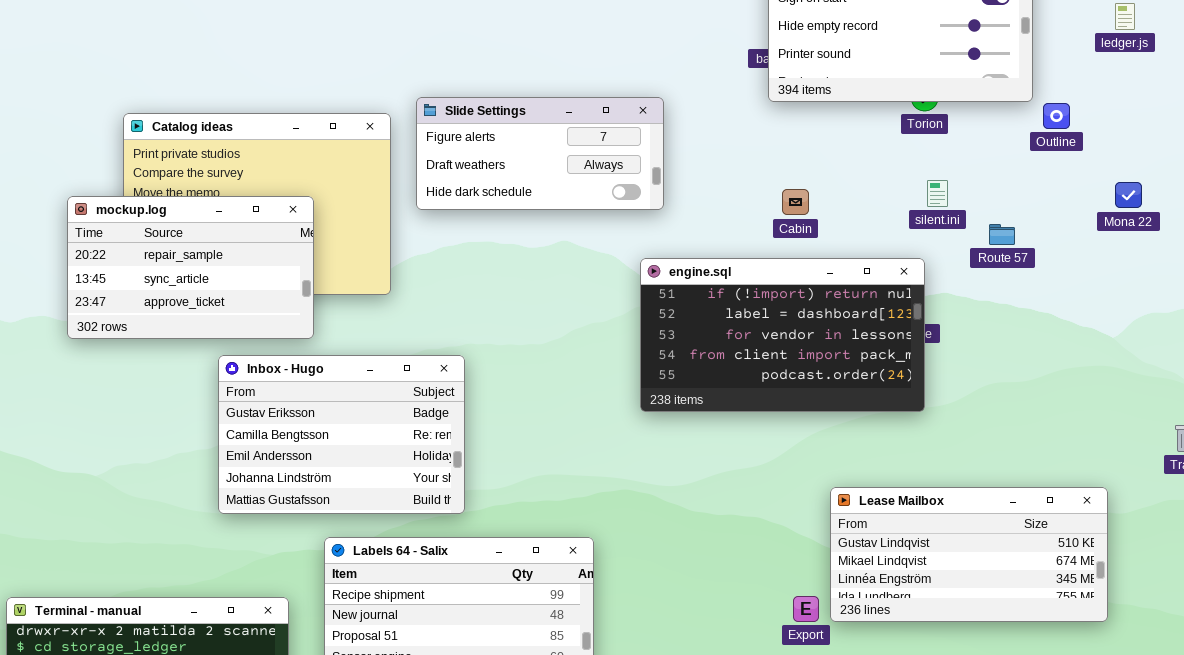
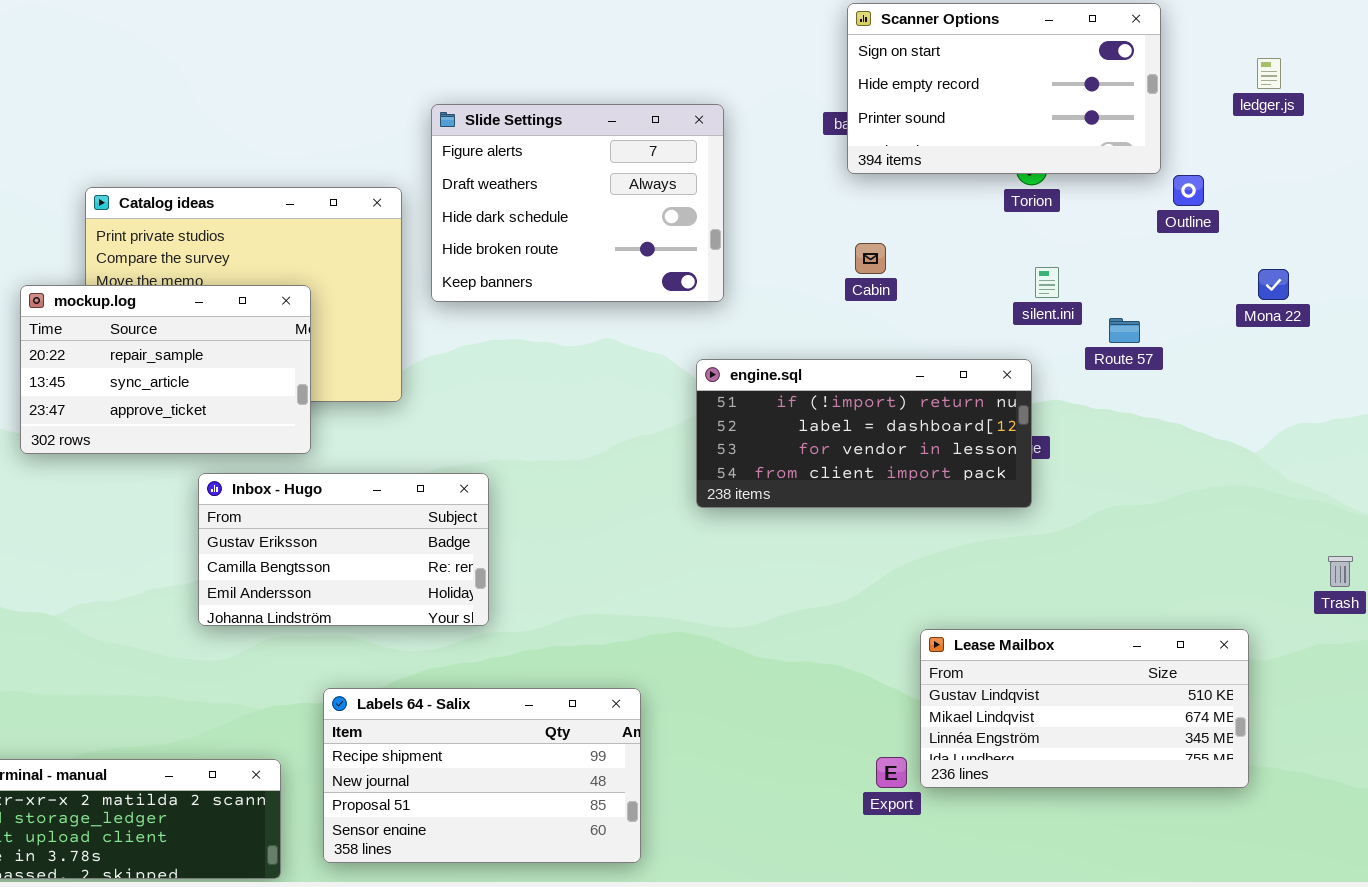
Slide Settings: [416,97,664,210] -> [431,104,724,302], resized
Cabin: [782,189,809,215] -> [855,243,886,274], moved
engine.sql: [640,258,925,412] -> [696,359,1032,508], resized
Inbox - Hugo: [218,355,465,514] -> [198,473,489,626], resized

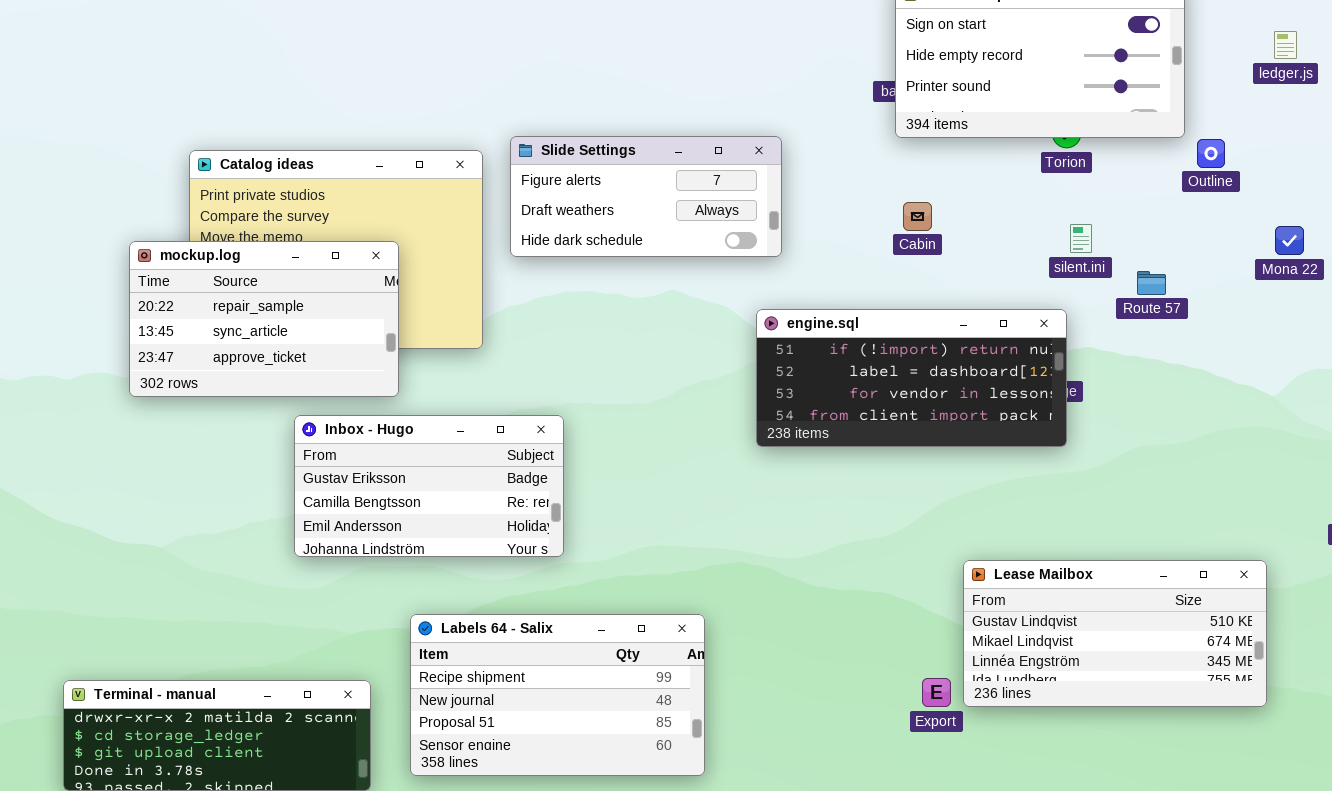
Slide Settings: [431,104,724,302] -> [510,136,782,257], resized

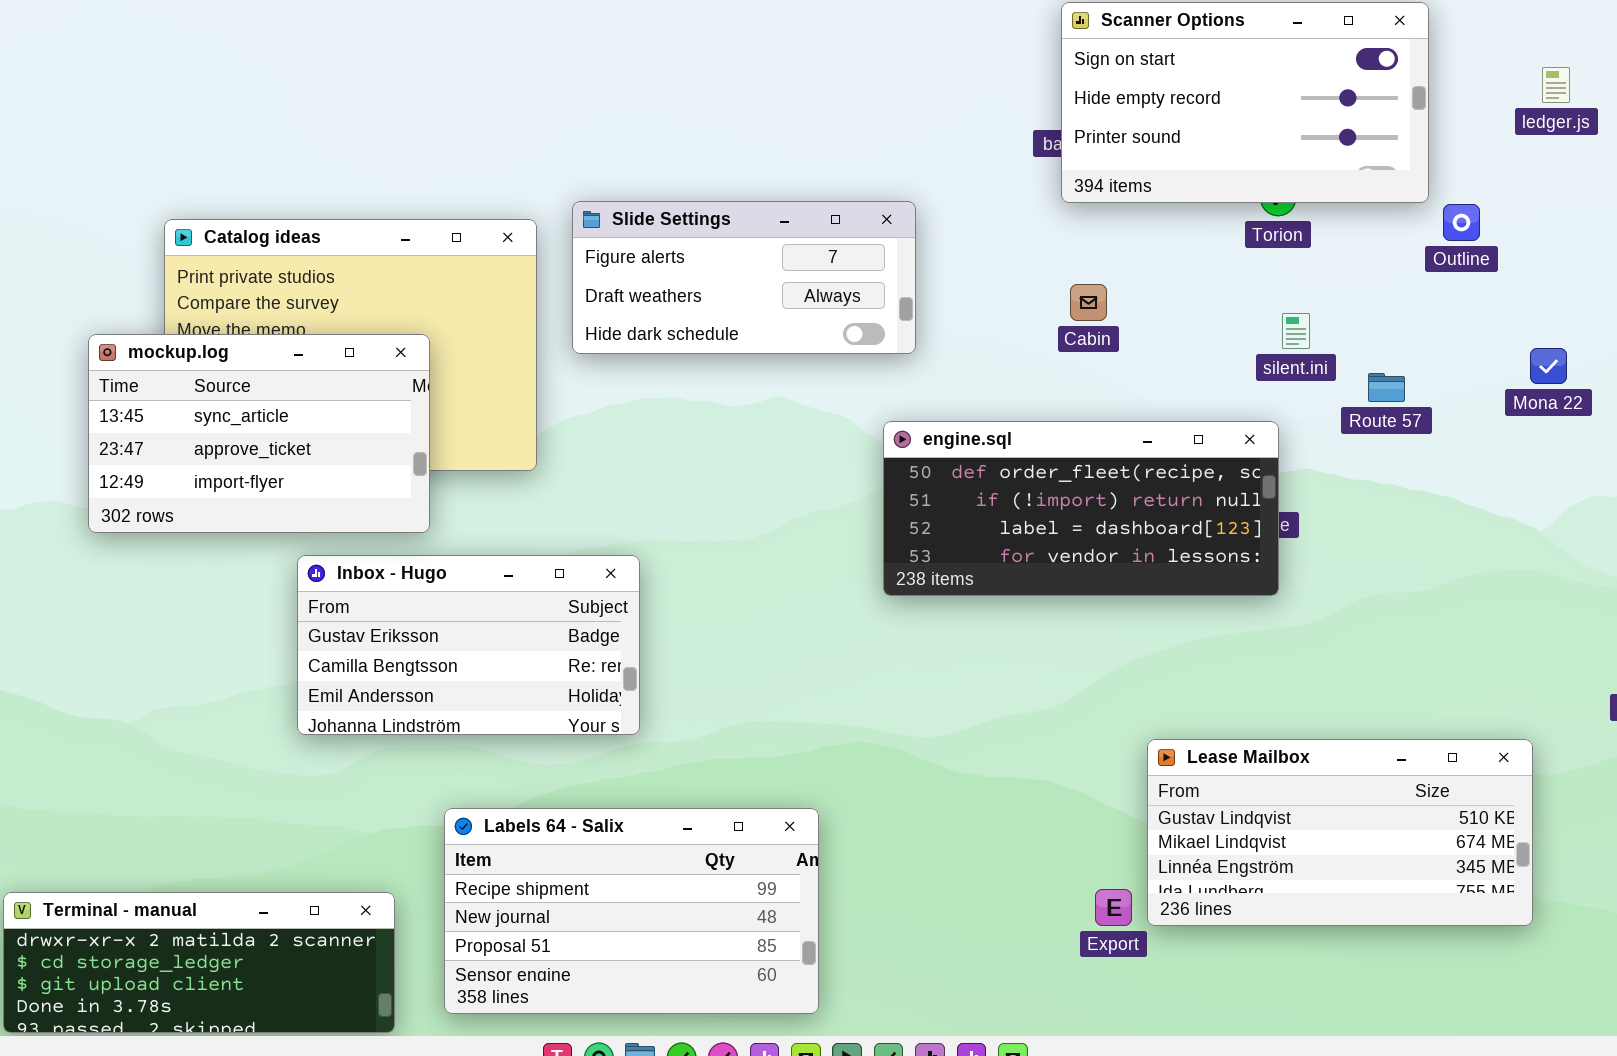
Mona 22: [1275,226,1304,255] -> [1530,348,1567,384], moved
mockup.log: [129,241,399,397] -> [88,334,430,533], scrolled down 1 row
engine.sql: [756,309,1067,447] -> [883,421,1279,596], scrolled up 1 row

